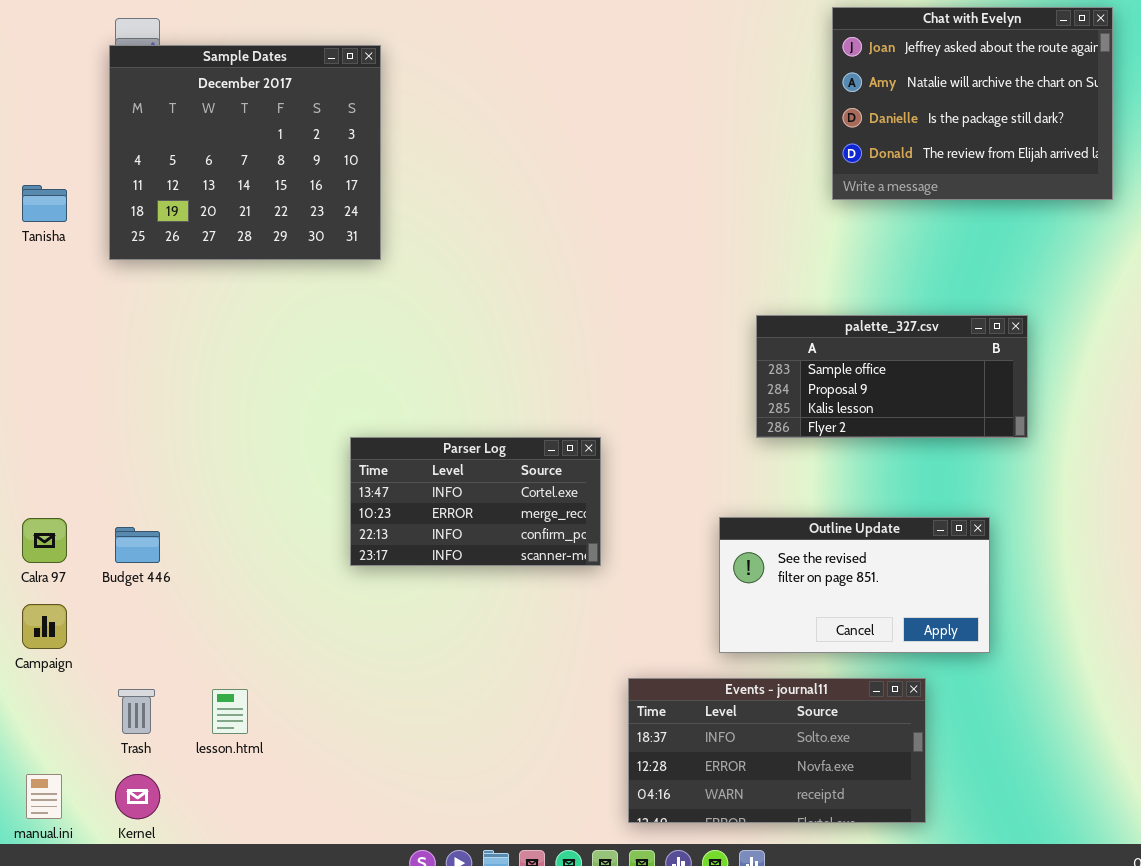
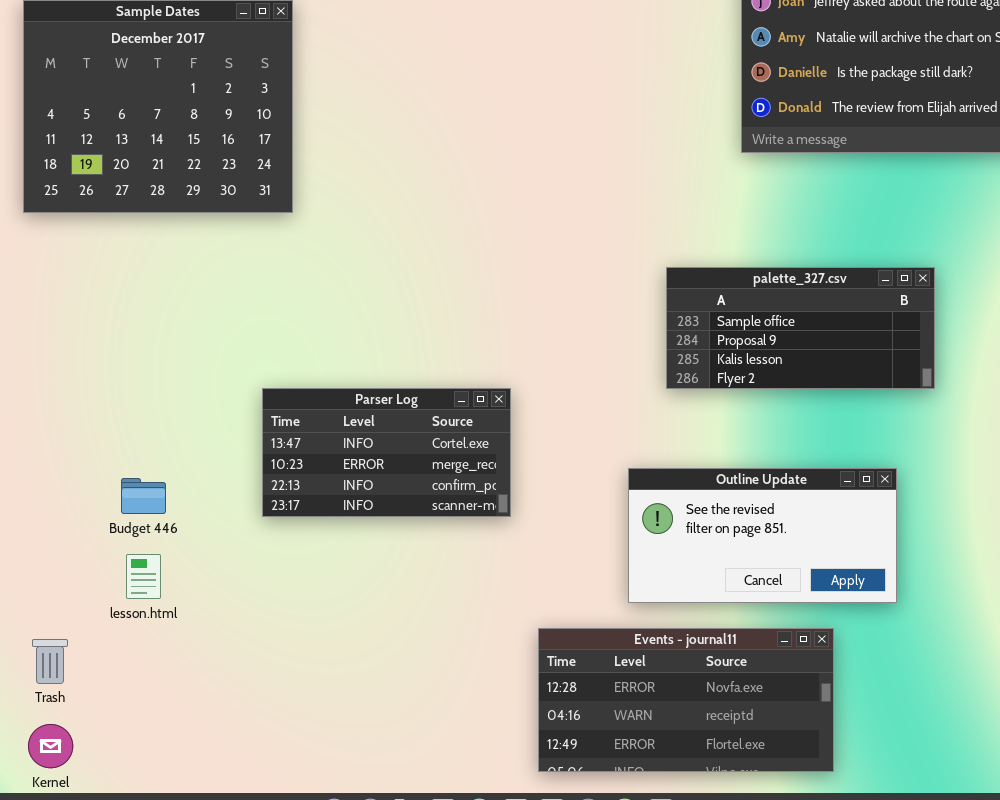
Budget 446: [115,527,160,563] -> [121,478,166,514], moved
Events - journal11: [628,678,926,823] -> [538,628,834,772], scrolled down 1 row
lesson.html: [212,689,248,734] -> [126,554,161,599], moved

